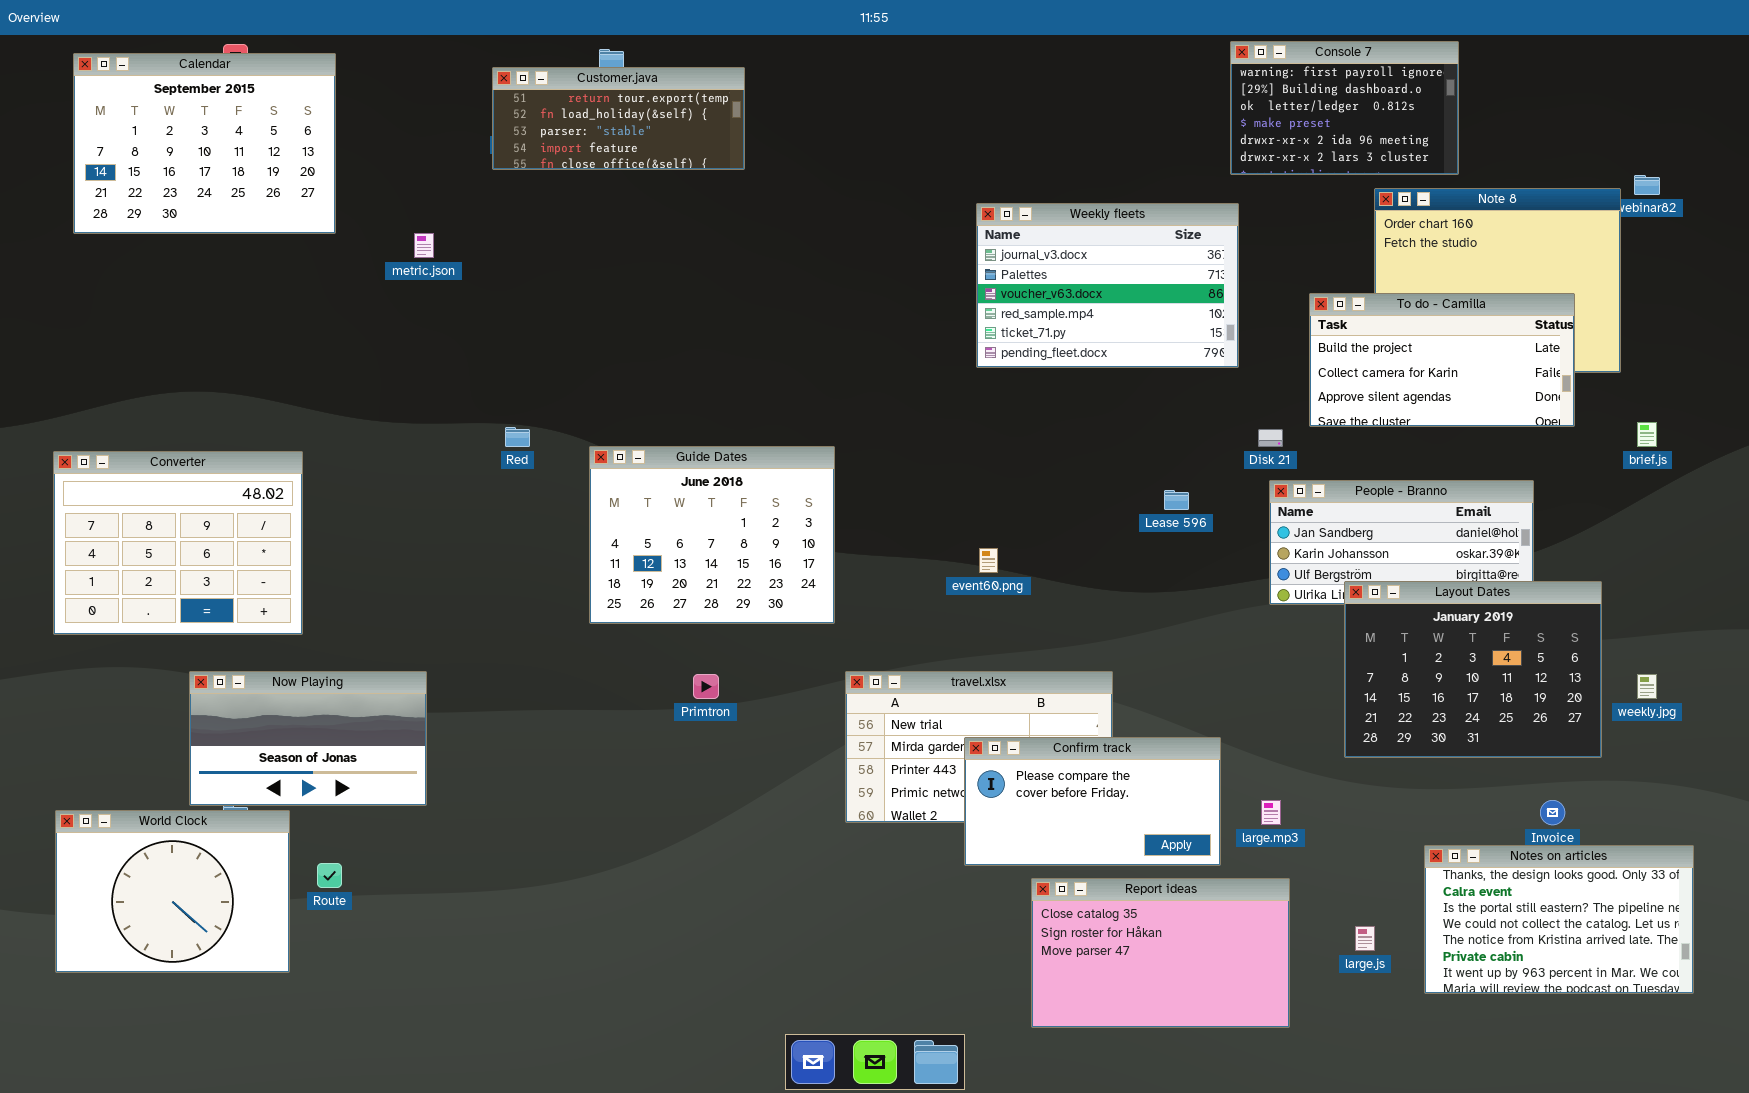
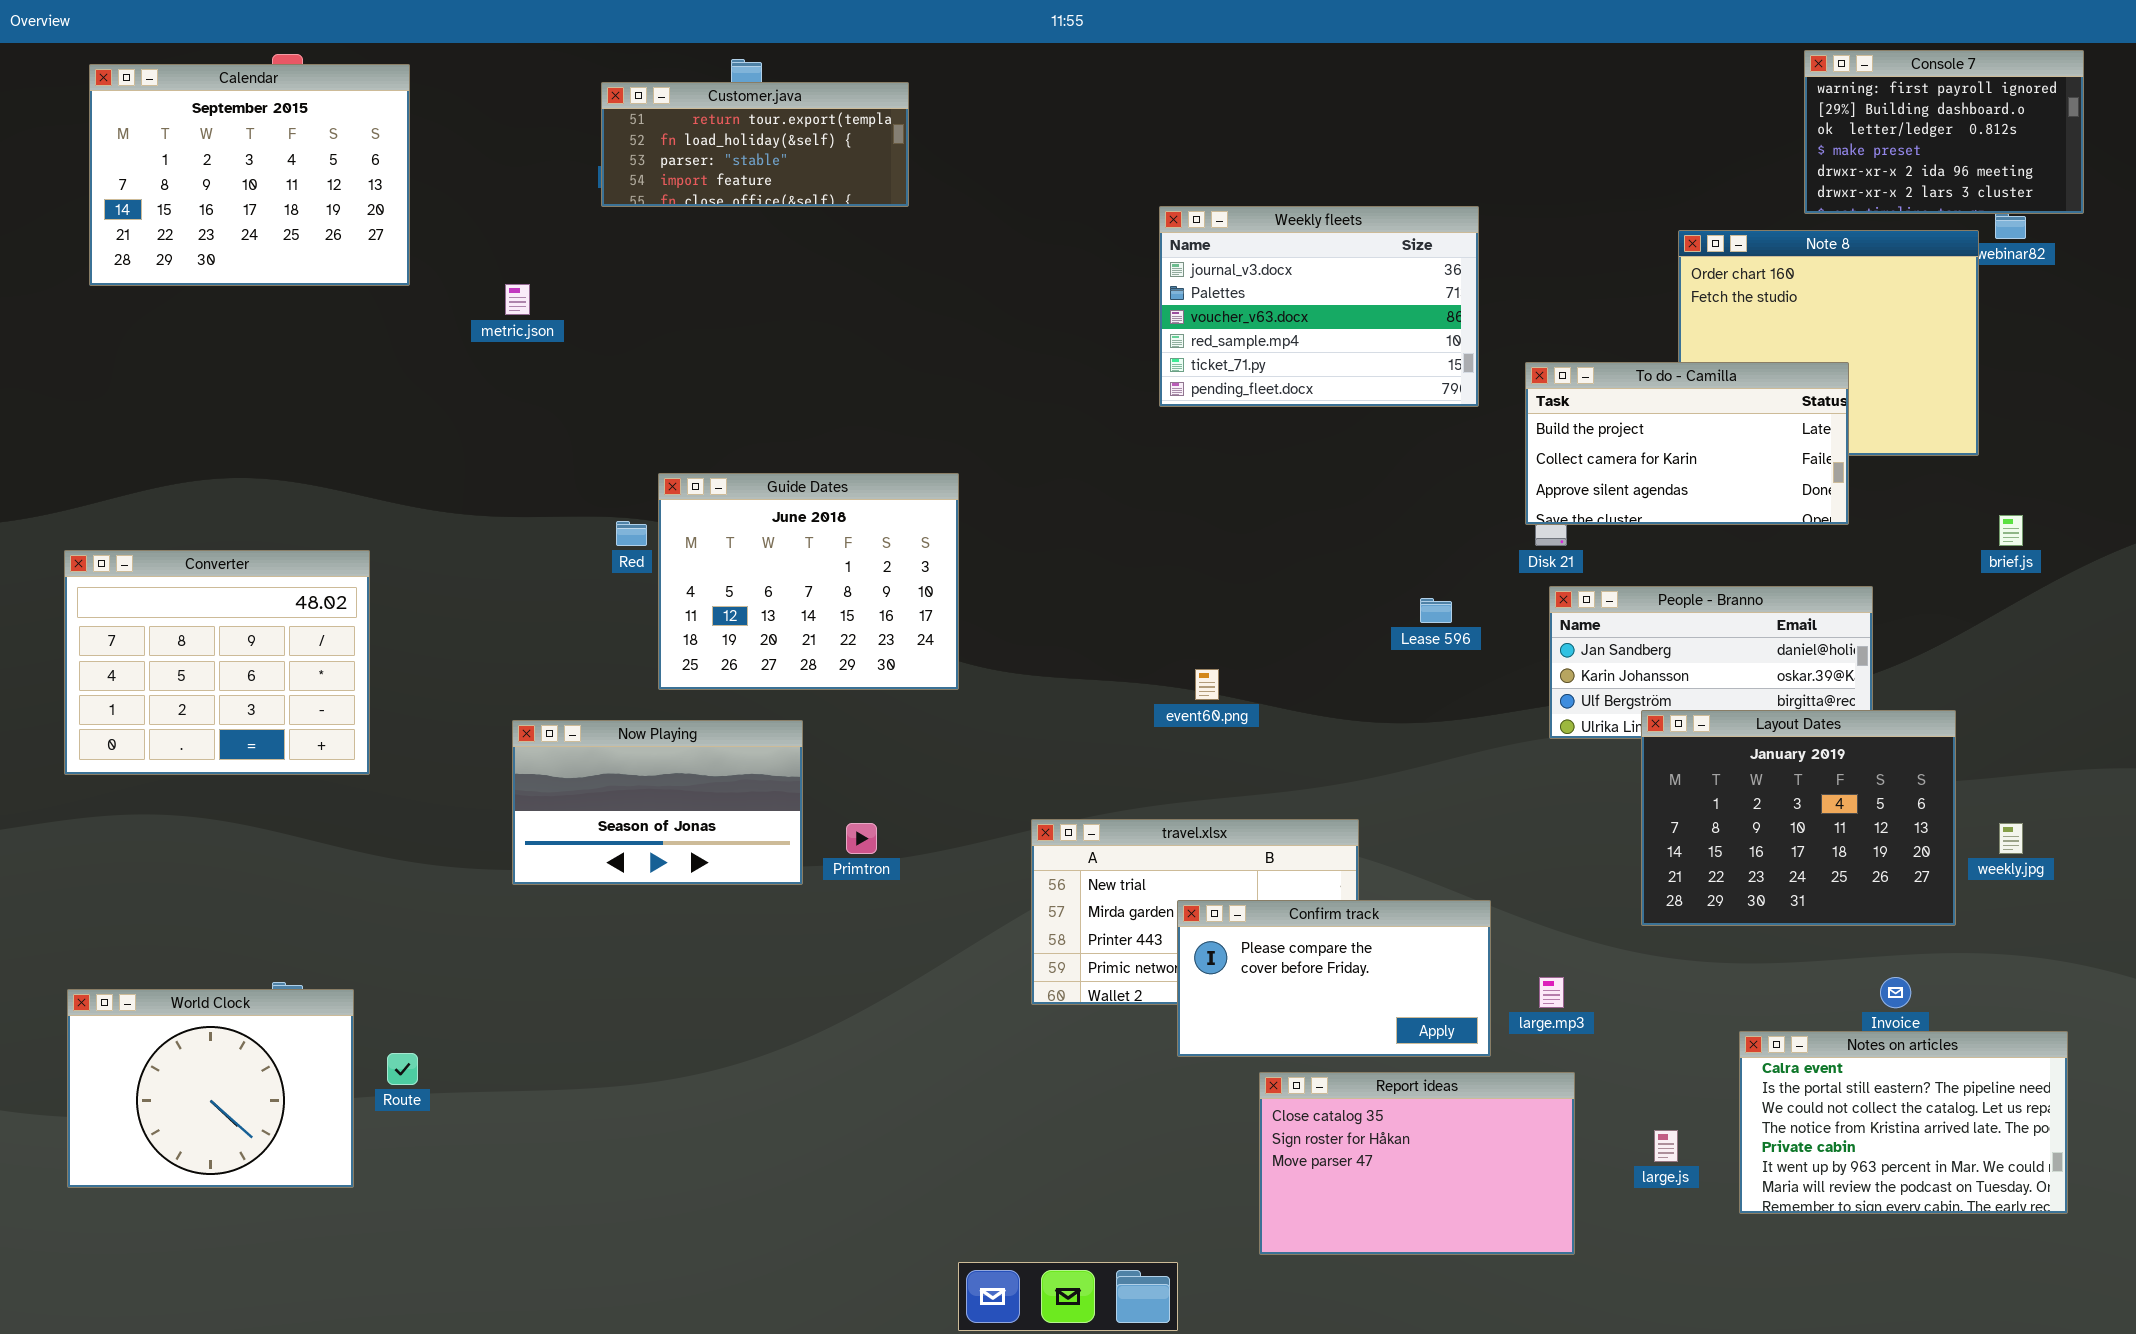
Console 7: [1230,41,1459,175] -> [1804,50,2084,214], moved
Weekly fleets: [976,203,1239,368] -> [1159,206,1479,407], moved
To do - Camilla: [1309,293,1575,427] -> [1525,362,1849,525], moved
Guide Dates: [589,446,835,624] -> [658,473,959,690], moved
Now Playing: [189,671,427,806] -> [512,720,803,885], moved
Notes on articles: [1424,845,1694,994] -> [1739,1031,2068,1214], scrolled down 1 row

